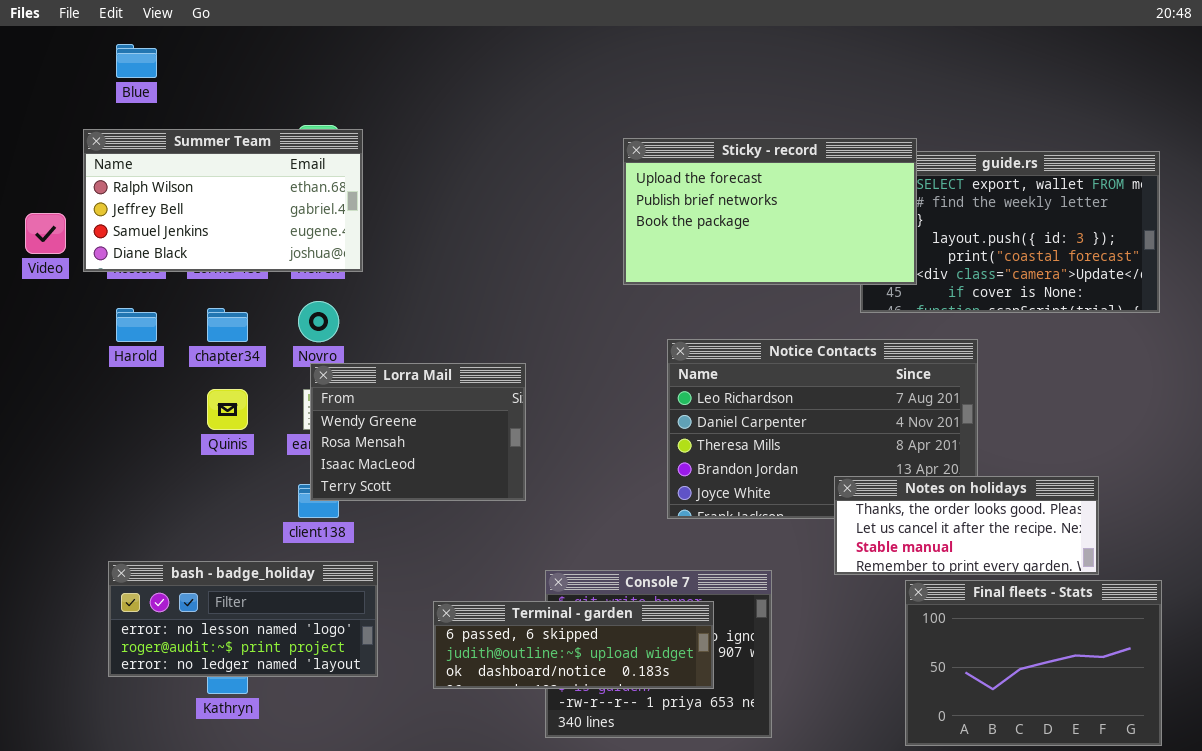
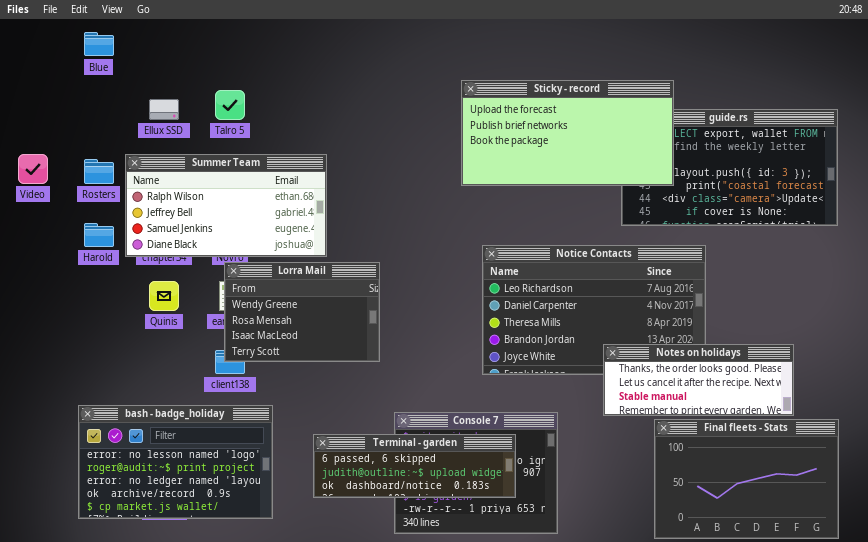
Summer Team: [83,129,363,272] -> [125,154,327,257], moved
Sticky - record: [623,138,917,285] -> [461,80,674,186], moved
bash - badge_holiday: [108,561,378,677] -> [78,405,273,519], resized

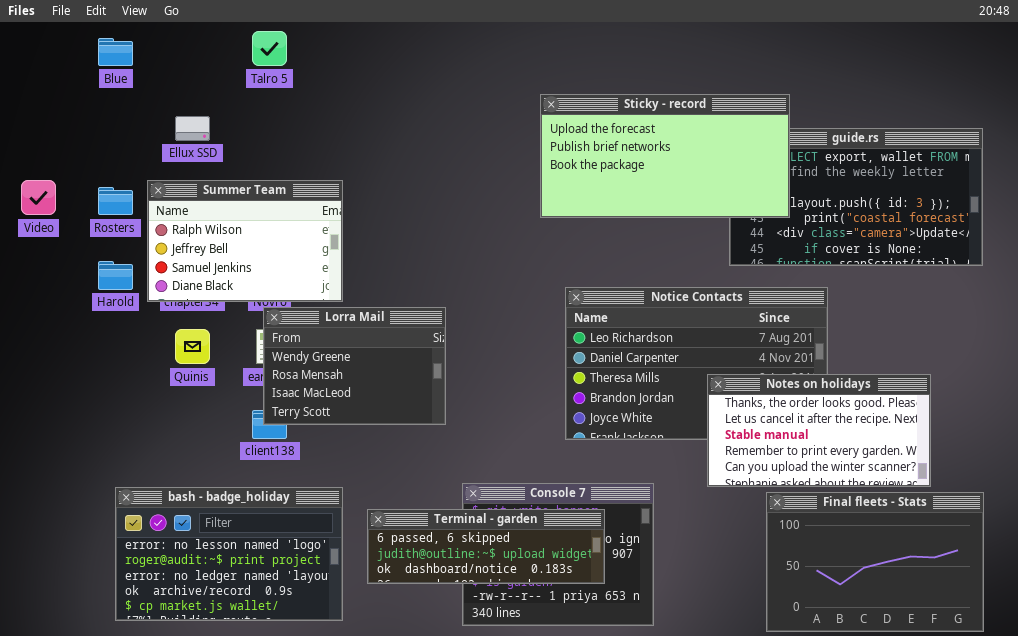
Talro 5: [215,90,245,120] -> [252,31,287,66], moved
Summer Team: [125,154,327,257] -> [147,180,343,302], resized
Notes on holidays: [603,344,794,416] -> [707,374,931,487], resized
bash - badge_holiday: [78,405,273,519] -> [115,487,343,621], moved

